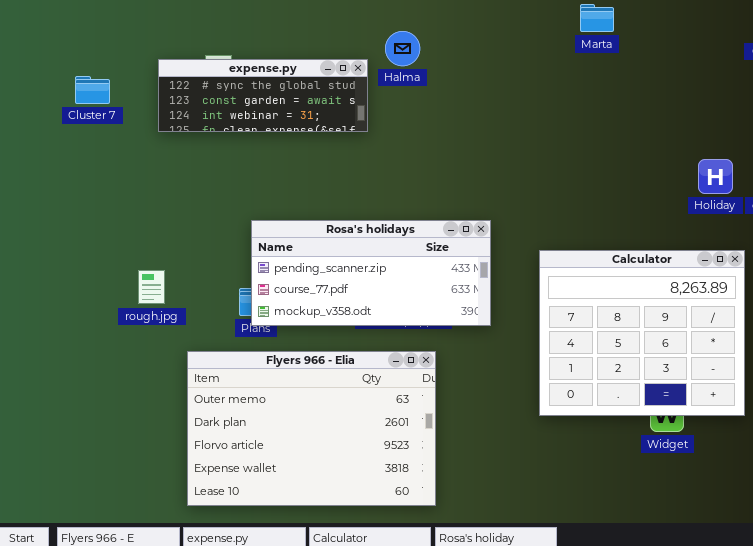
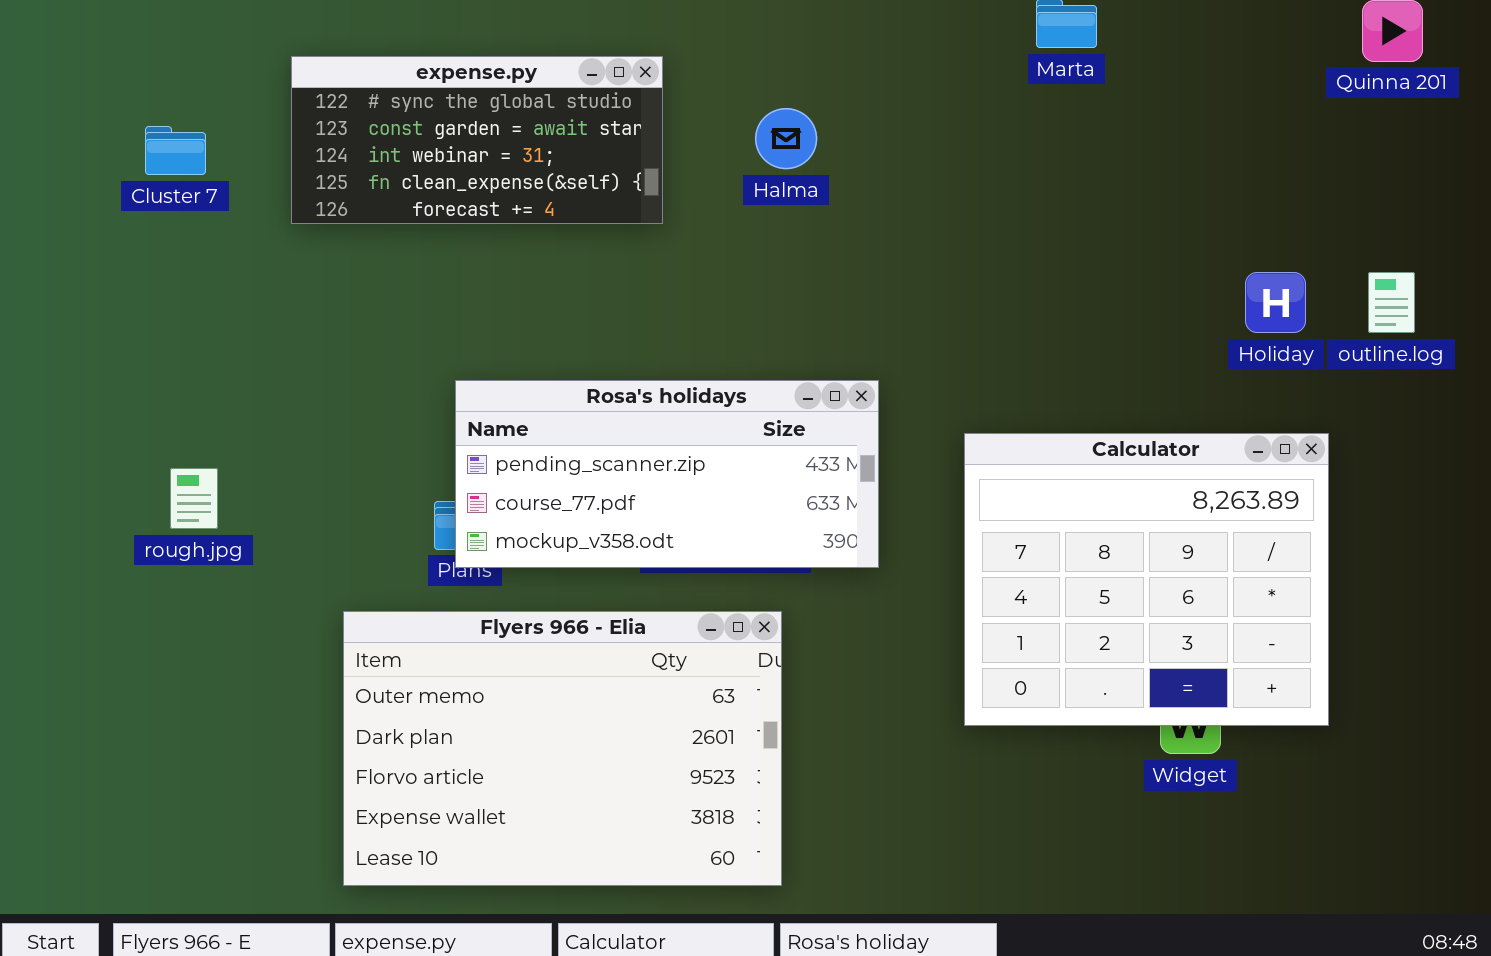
Halma: [385,31,420,66] -> [755,108,817,169], moved
expense.py: [158,59,368,132] -> [291,56,663,224], resized
rough.jpg: [138,270,165,304] -> [170,468,218,529], moved

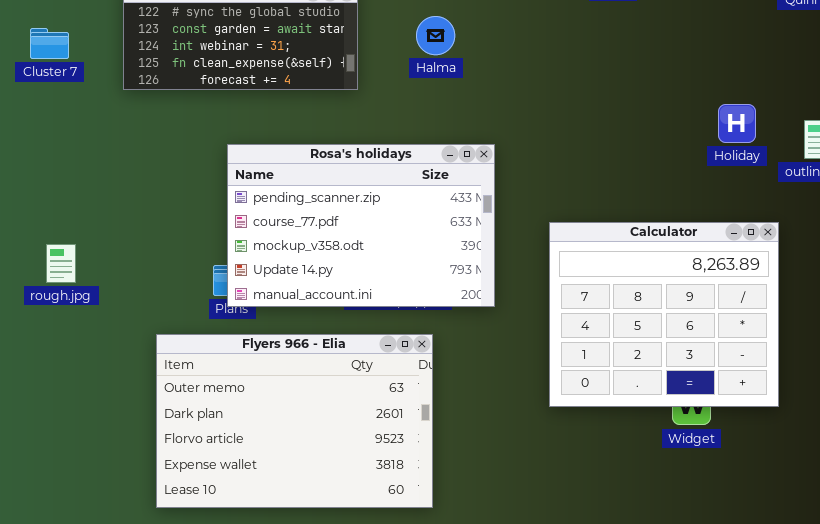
Holiday: [1245,272,1306,333] -> [718,104,756,143], moved
Rosa's holidays: [455,380,879,568] -> [227,144,495,307], resized

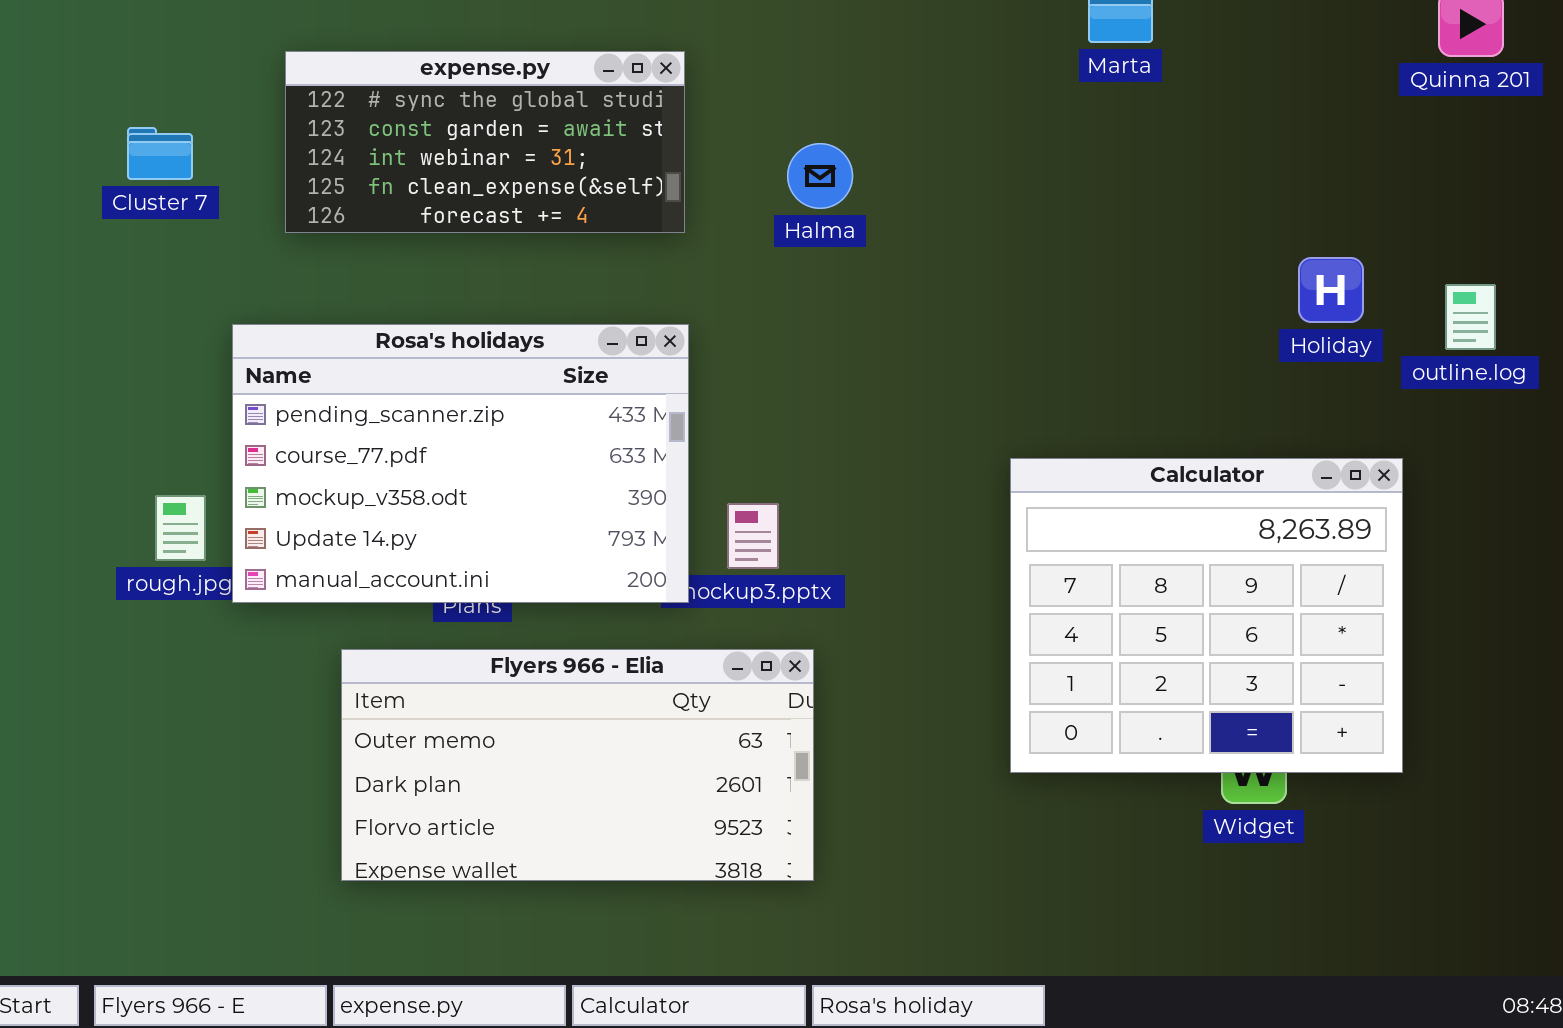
Halma: [416,16,455,55] -> [787,143,853,209], moved
Rosa's holidays: [227,144,495,307] -> [232,324,689,603], moved
Flyers 966 - Elia: [156,334,433,508] -> [341,649,814,881], resized

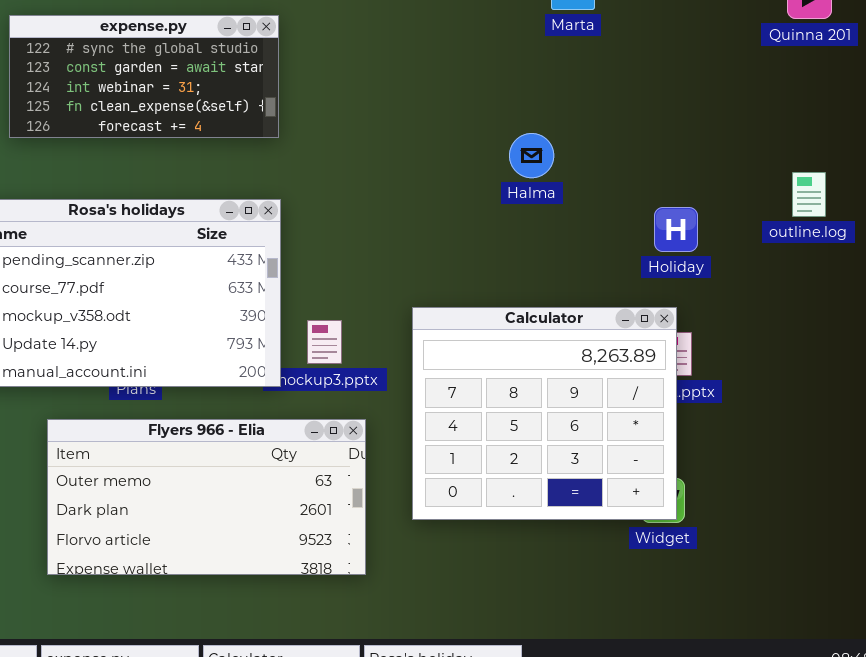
Halma: [787,143,853,209] -> [509,133,554,178], moved
Holiday: [1298,257,1364,323] -> [654,207,698,252], moved
Calculator: [1010,458,1403,773] -> [412,307,677,520], moved

